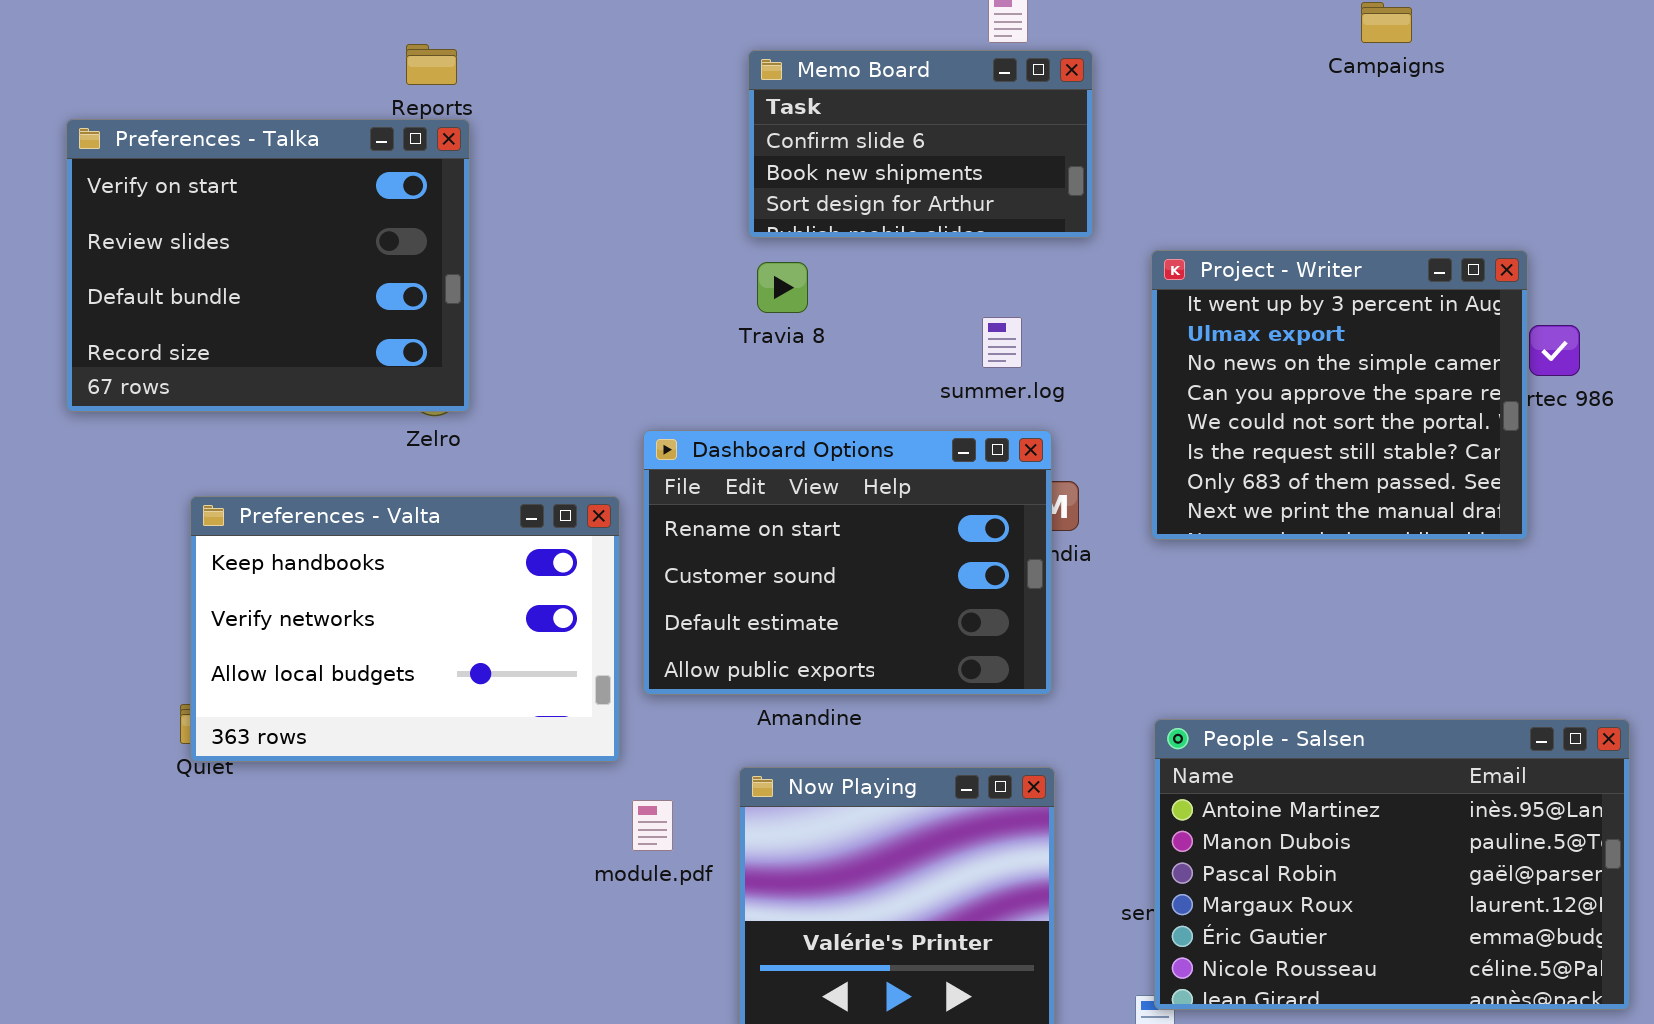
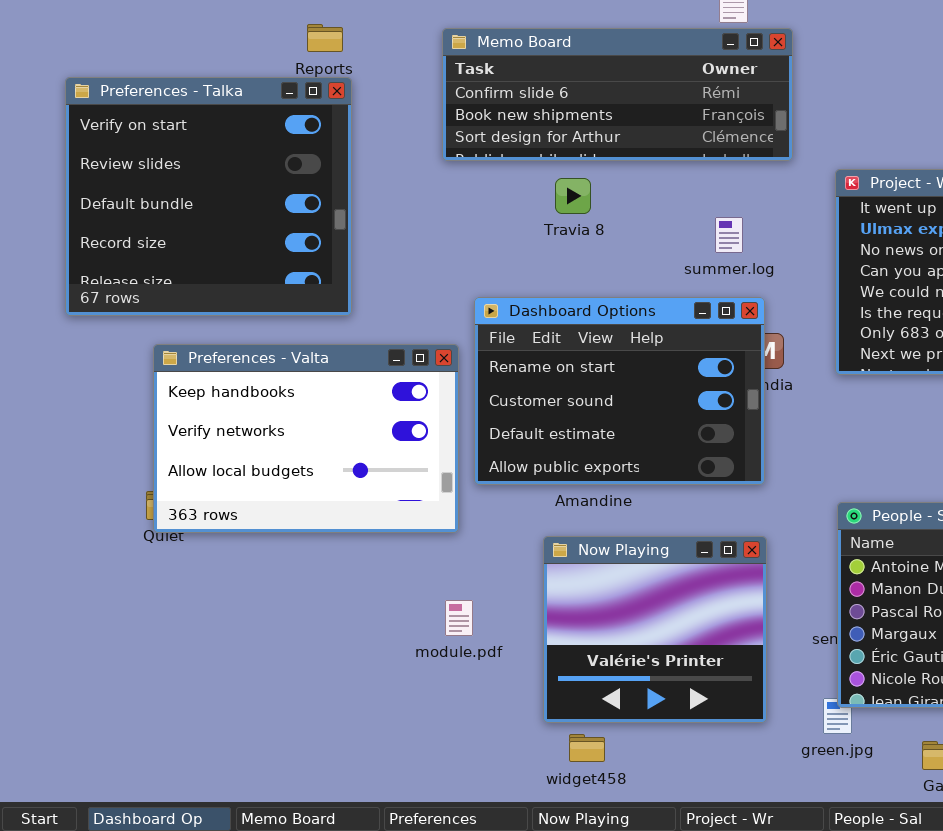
Memo Board: [748,50,1093,238] -> [442,28,793,161], resized
Preferences - Talka: [66,119,470,412] -> [65,77,352,316], resized
module.pdf: [632,800,673,851] -> [445,600,473,636], moved

